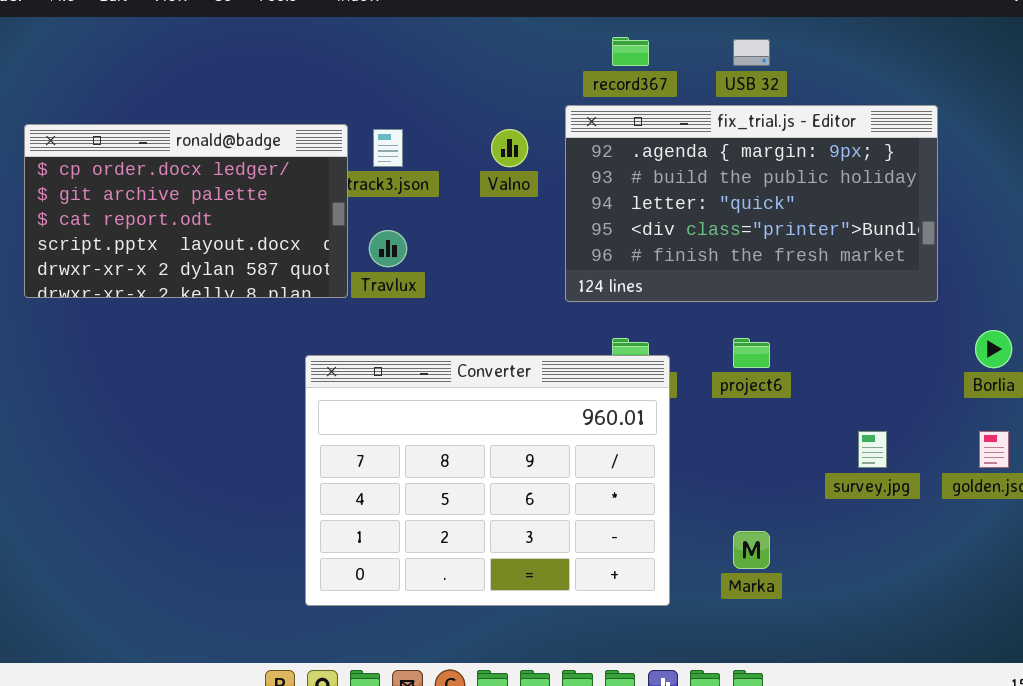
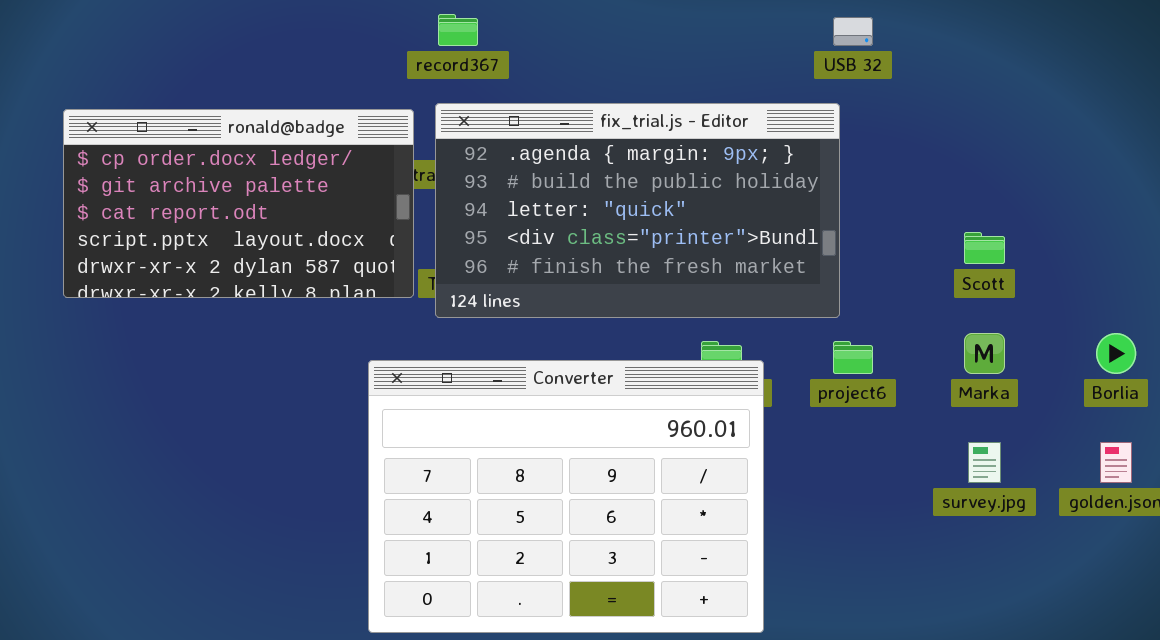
record367: [612,37,649,66] -> [438,14,478,46], moved
fix_trial.js - Editor: [565,105,938,302] -> [435,103,840,318], moved
Marka: [733,531,770,569] -> [964,333,1005,374], moved

